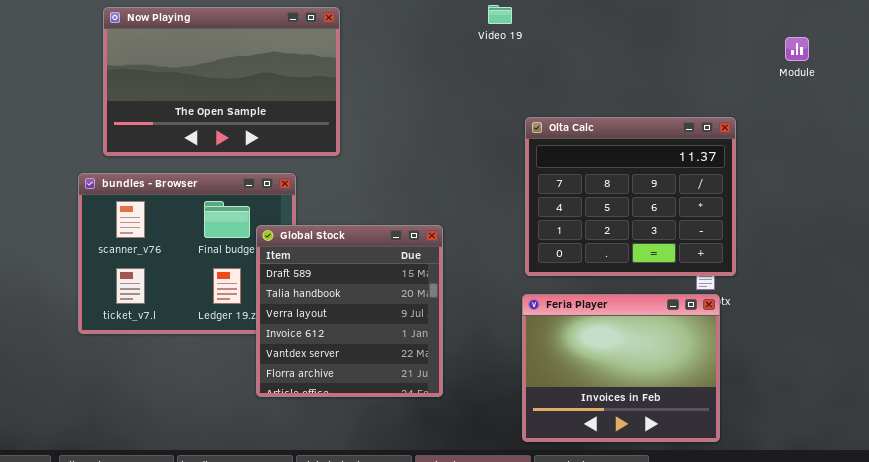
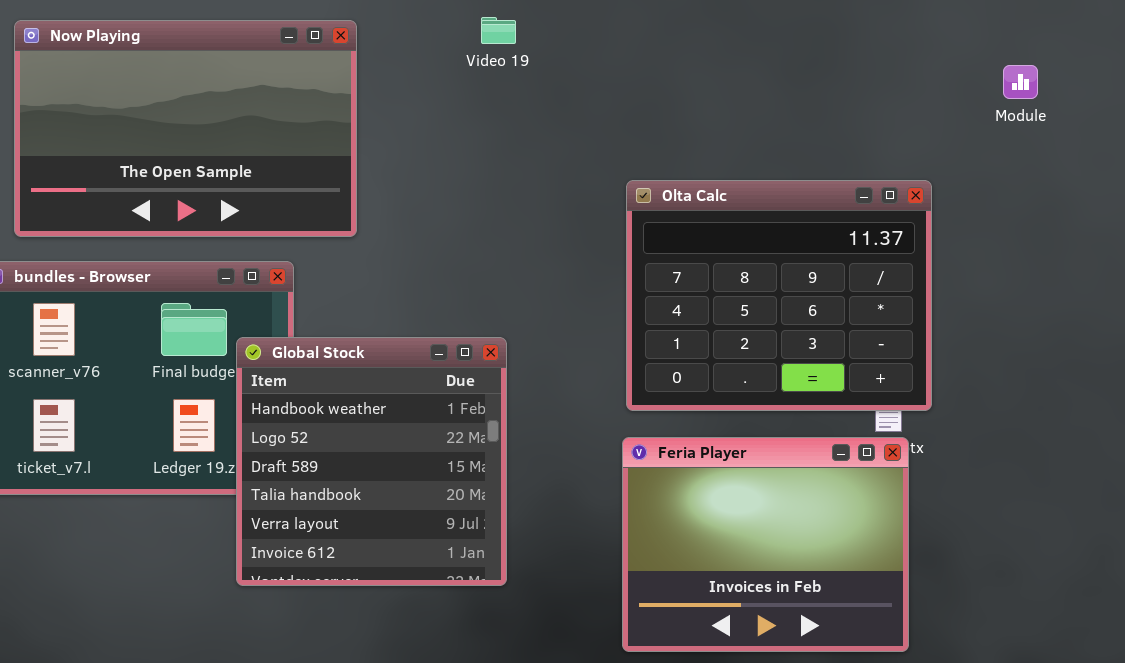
Video 19: [488,5,512,24] -> [481,17,516,44], moved
Global Stock: [256,225,443,397] -> [236,337,507,586], scrolled up 2 rows

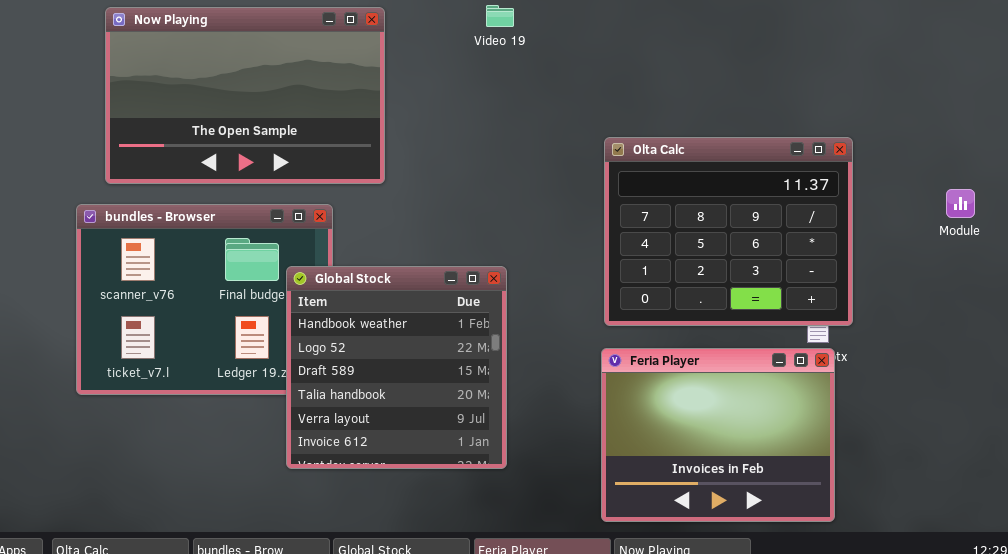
Module: [1003,65,1038,99] -> [946,189,975,218], moved

